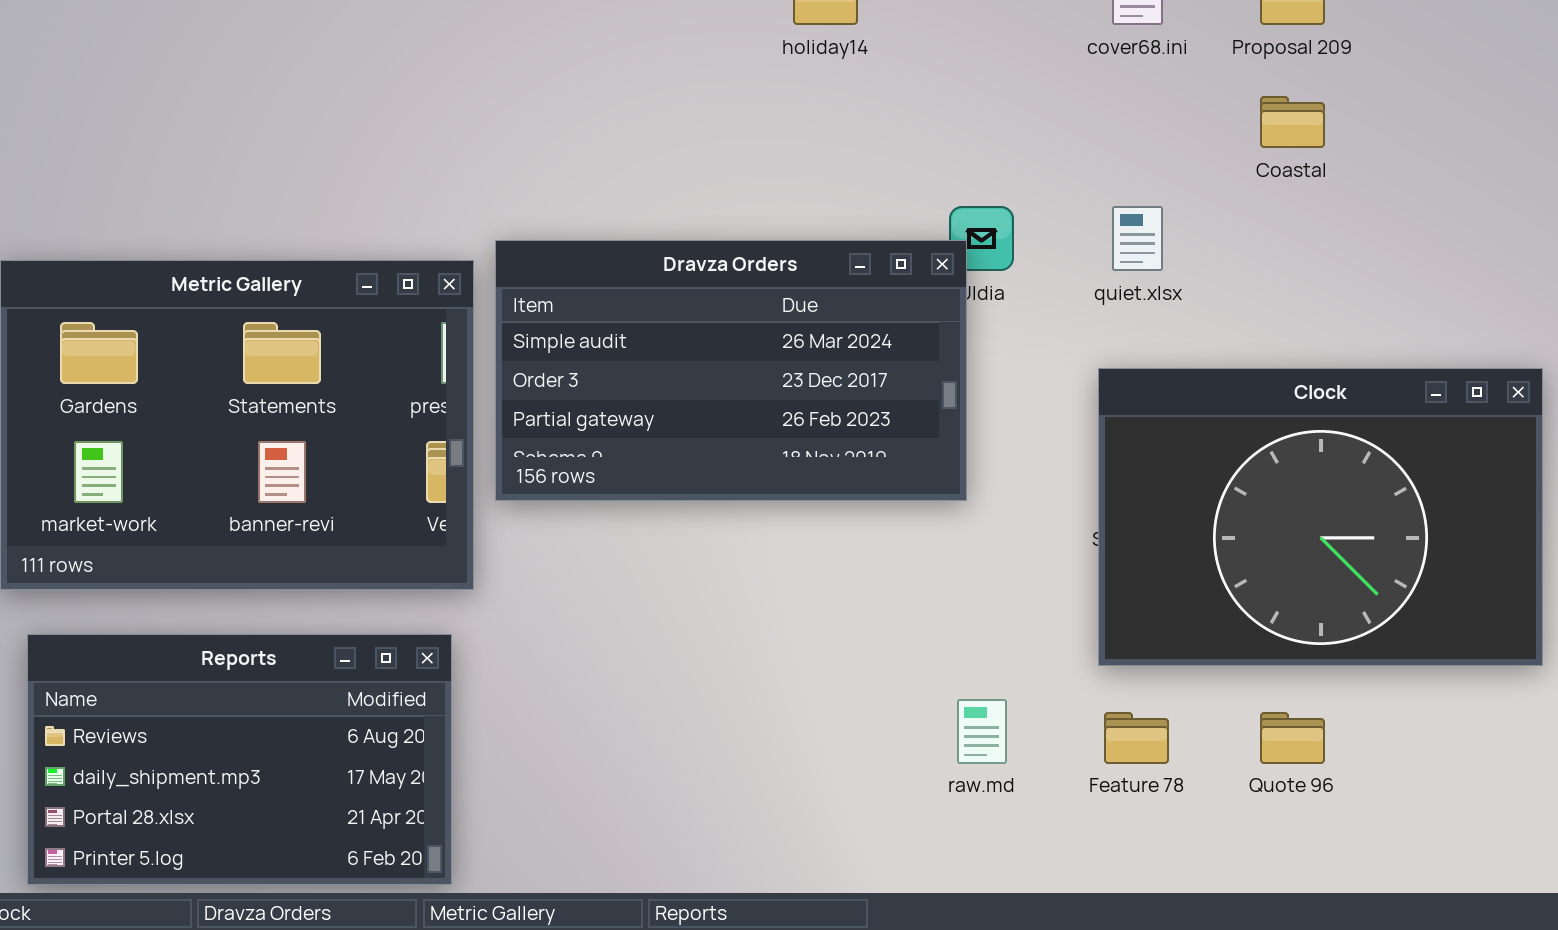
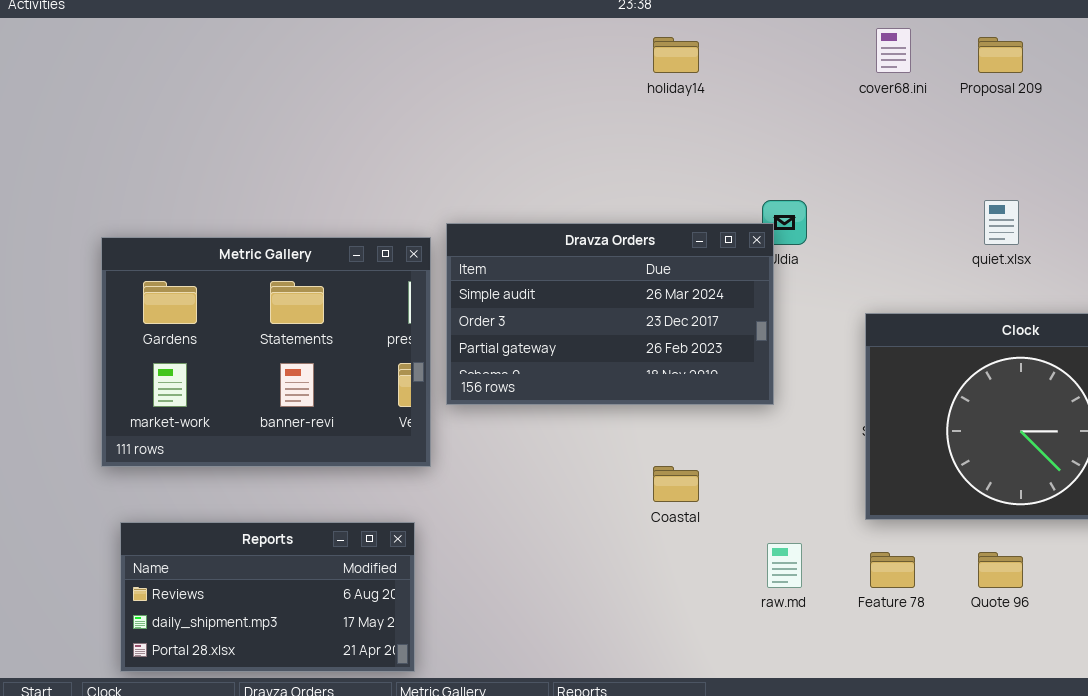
Coastal: [1260,96,1325,148] -> [653,466,699,502], moved
quiet.xlsx: [1112,206,1163,271] -> [984,200,1019,245], moved
Reports: [27,634,452,885] -> [120,522,415,672], resized

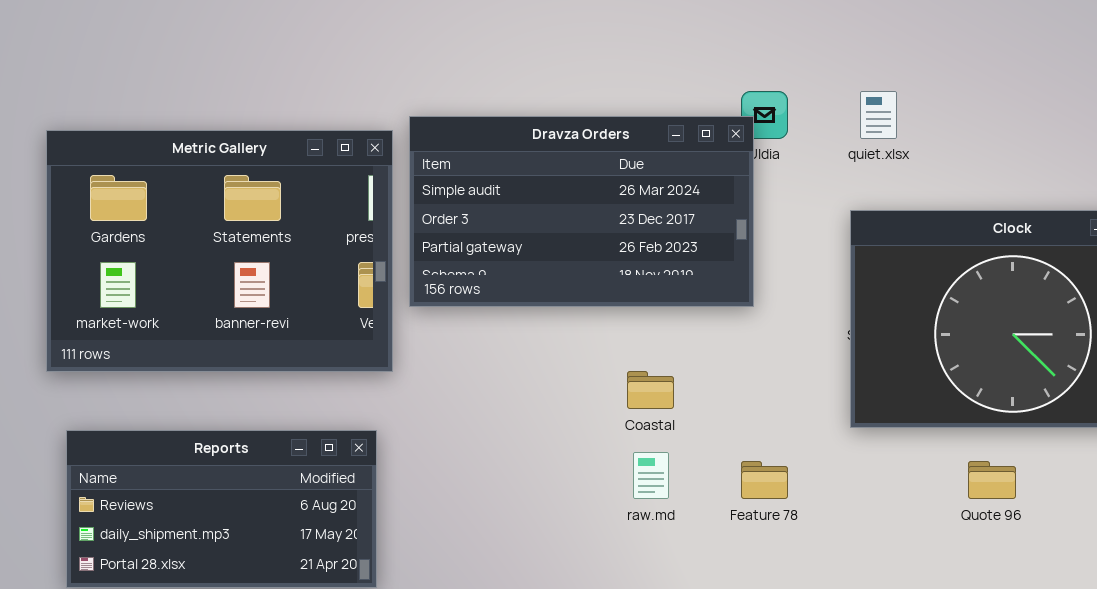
quiet.xlsx: [984,200,1019,245] -> [860,91,897,139], moved
raw.md: [767,543,802,588] -> [633,452,669,499], moved
Feature 78: [870,552,915,588] -> [741,461,788,499], moved

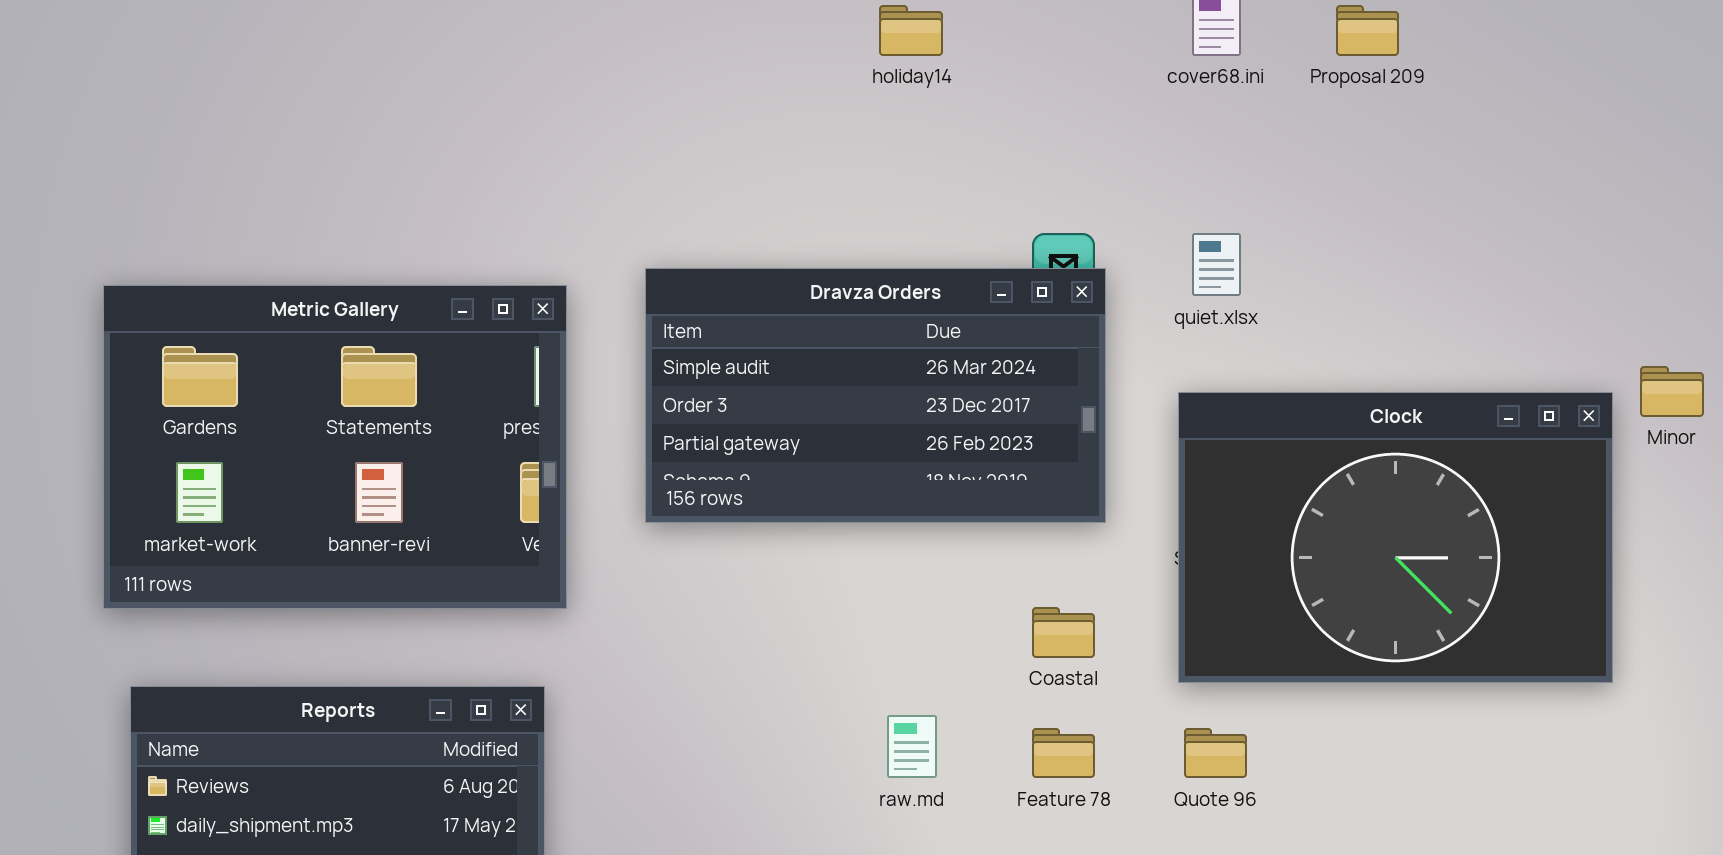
Dravza Orders: [409,116,754,307] -> [645,268,1106,523], moved
Coastal: [627,371,674,409] -> [1032,607,1095,658], moved
Quote 96: [968,461,1016,499] -> [1184,728,1247,778], moved

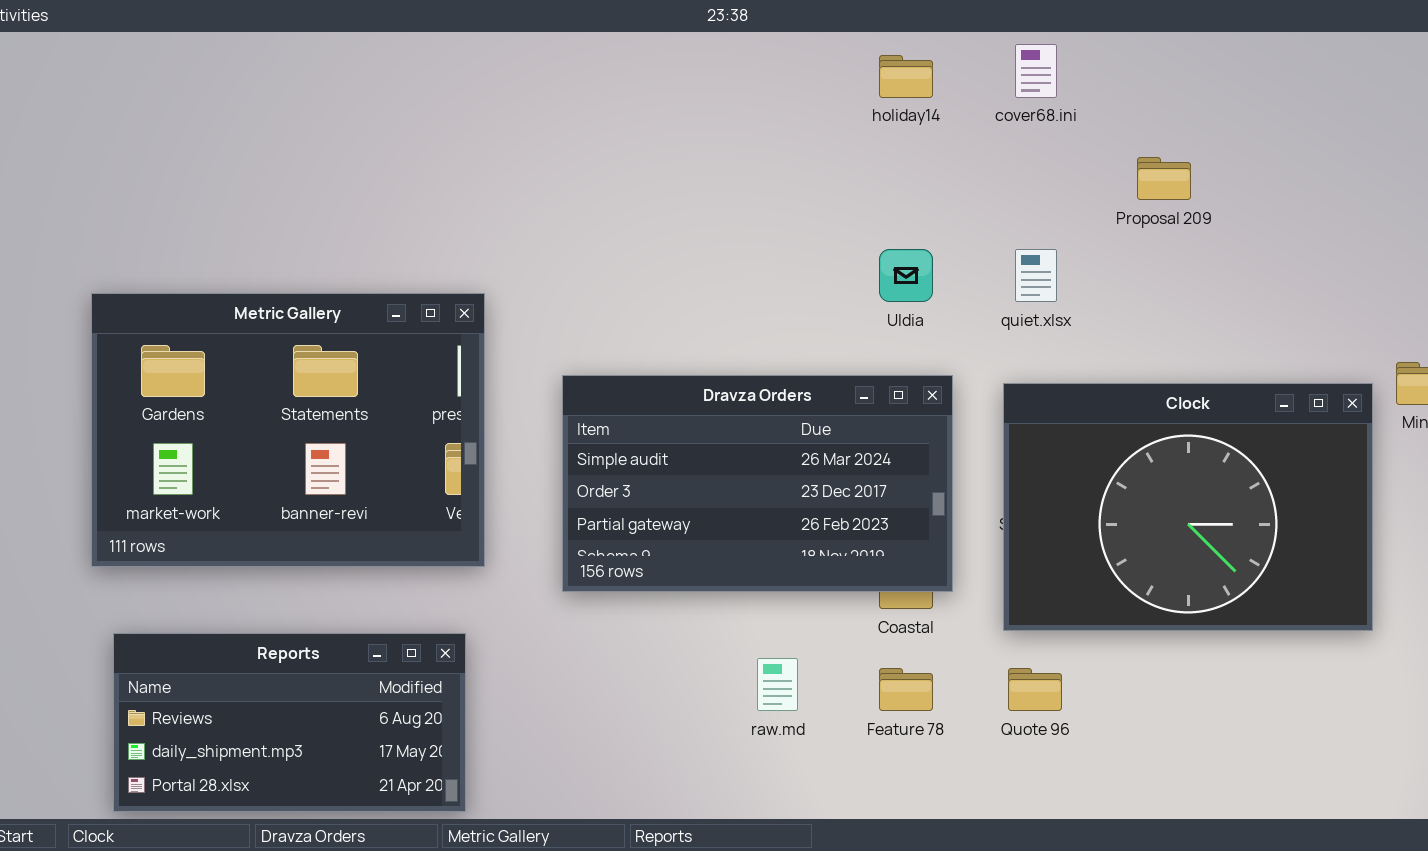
holiday14: [879,5,943,56] -> [879,55,933,98], moved
Proposal 209: [1336,5,1399,56] -> [1137,157,1191,200], moved
Dravza Orders: [645,268,1106,523] -> [562,375,953,592], moved

